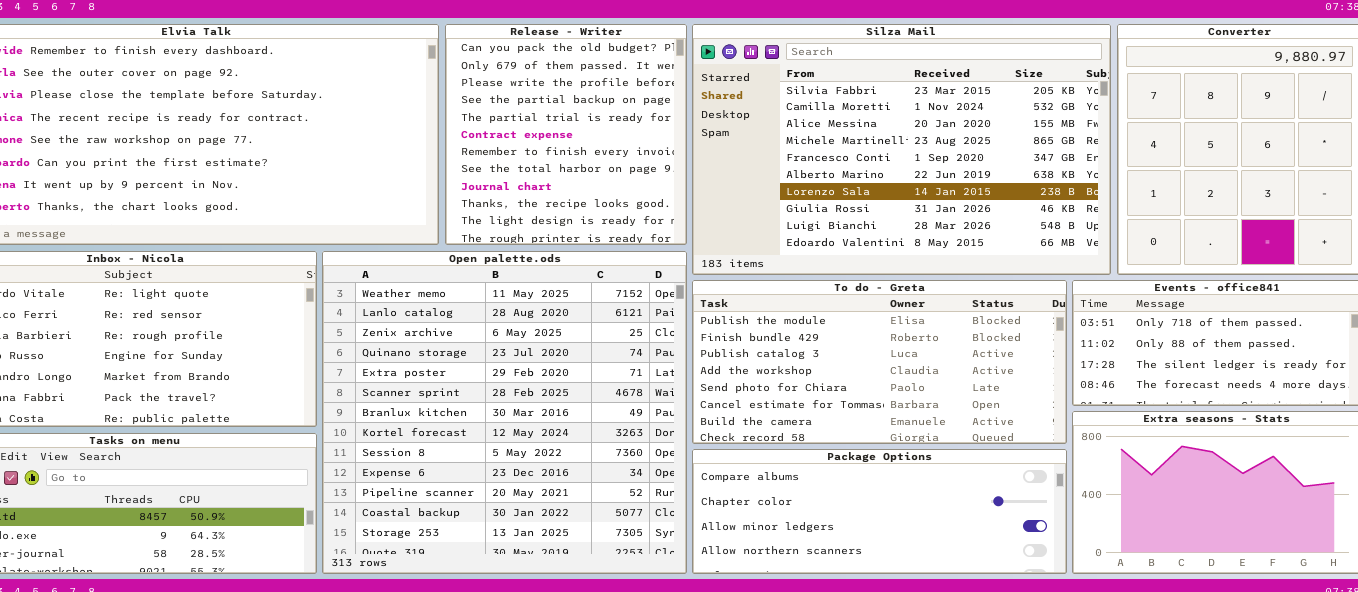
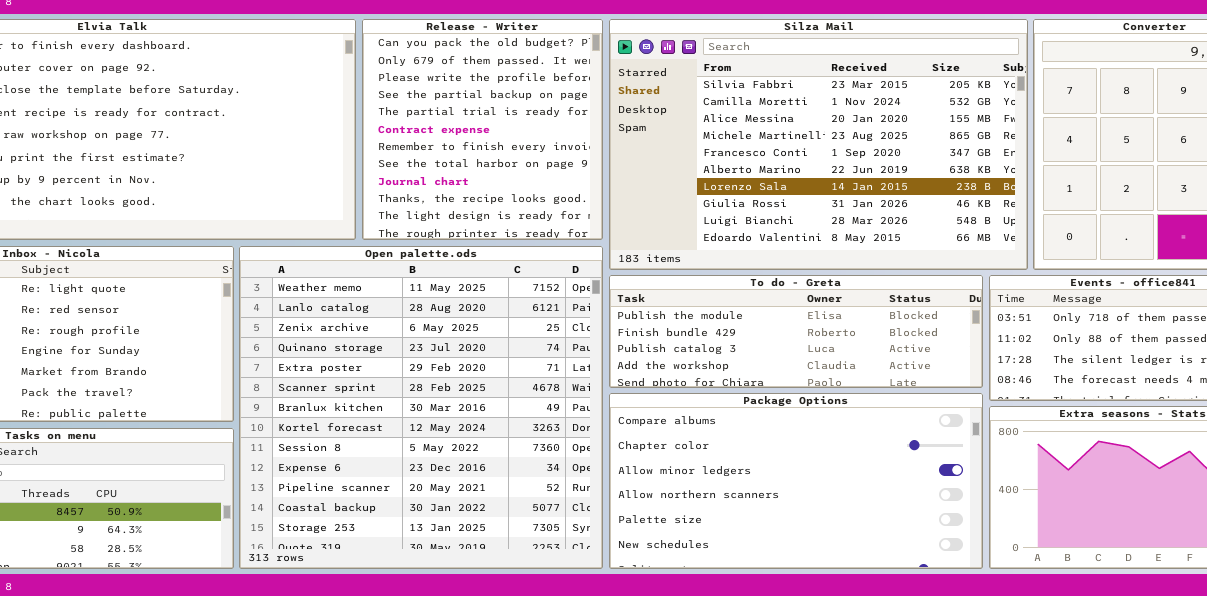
To do - Greta: [692,280,1067,444] -> [609,275,983,388], resized
Package Options: [692,449,1067,574] -> [609,393,983,569], resized

